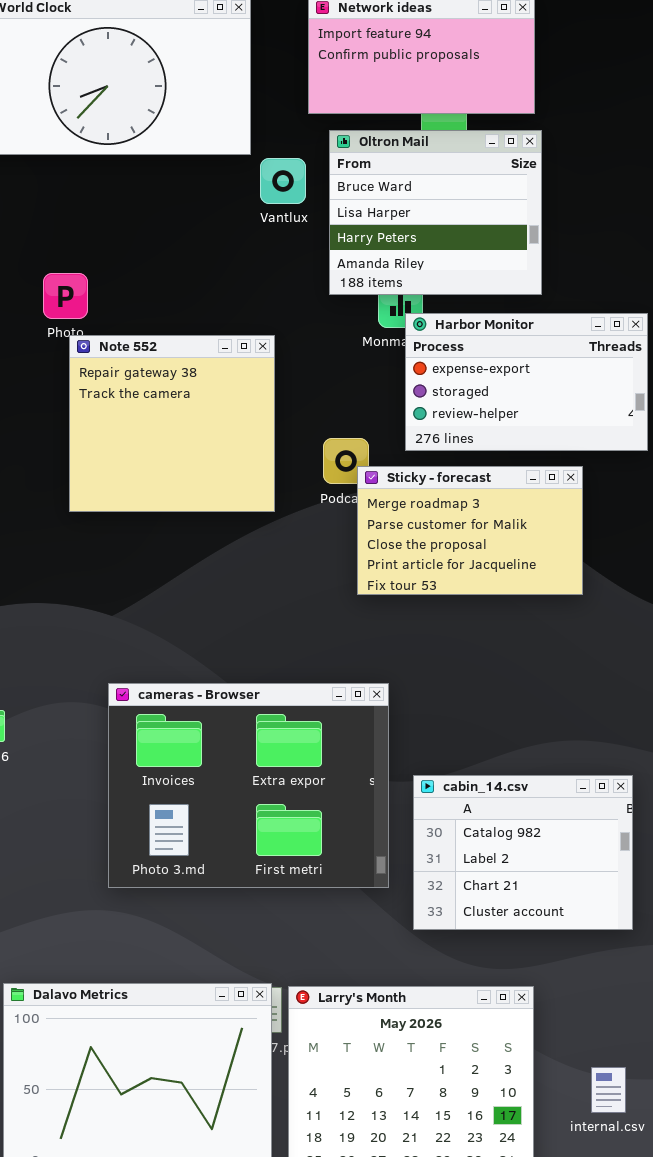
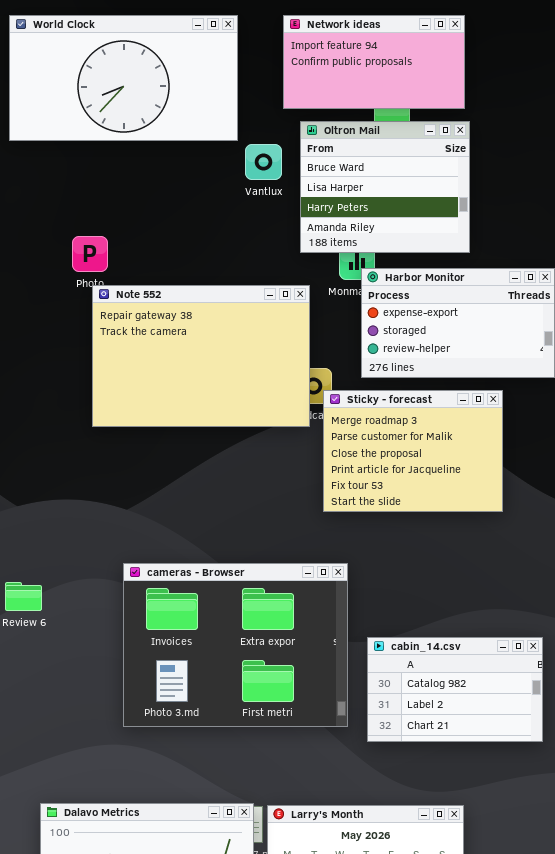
Note 552: [69,335,275,512] -> [92,285,310,427], resized
Sticky - forecast: [357,466,583,595] -> [323,390,503,512], resized
cabin_14.csv: [413,775,633,930] -> [367,637,543,742], resized

